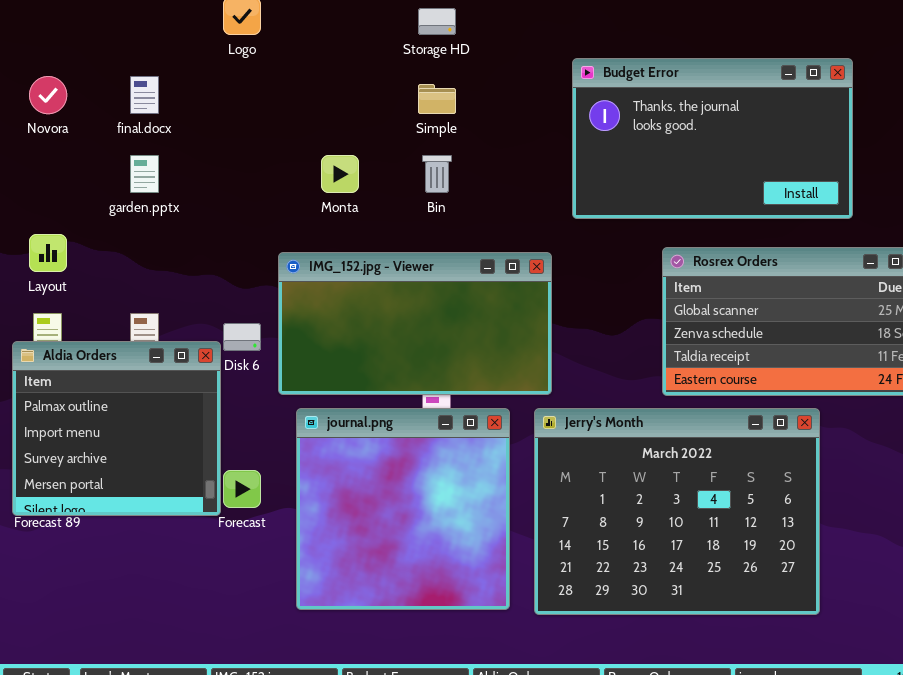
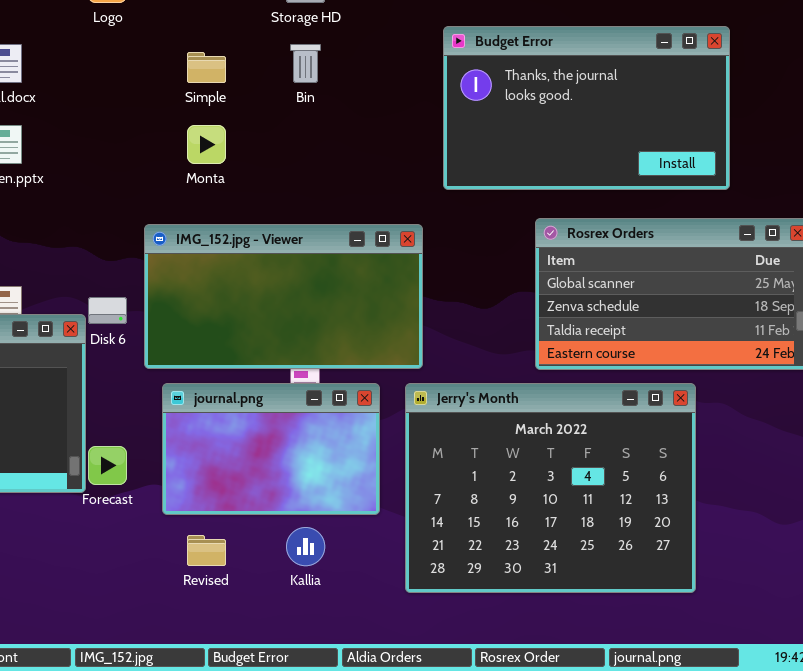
Simple: [418,84,456,114] -> [187,52,226,83], moved
Bin: [422,155,452,193] -> [290,44,321,83], moved
journal.png: [296,408,510,610] -> [162,383,380,515], resized

